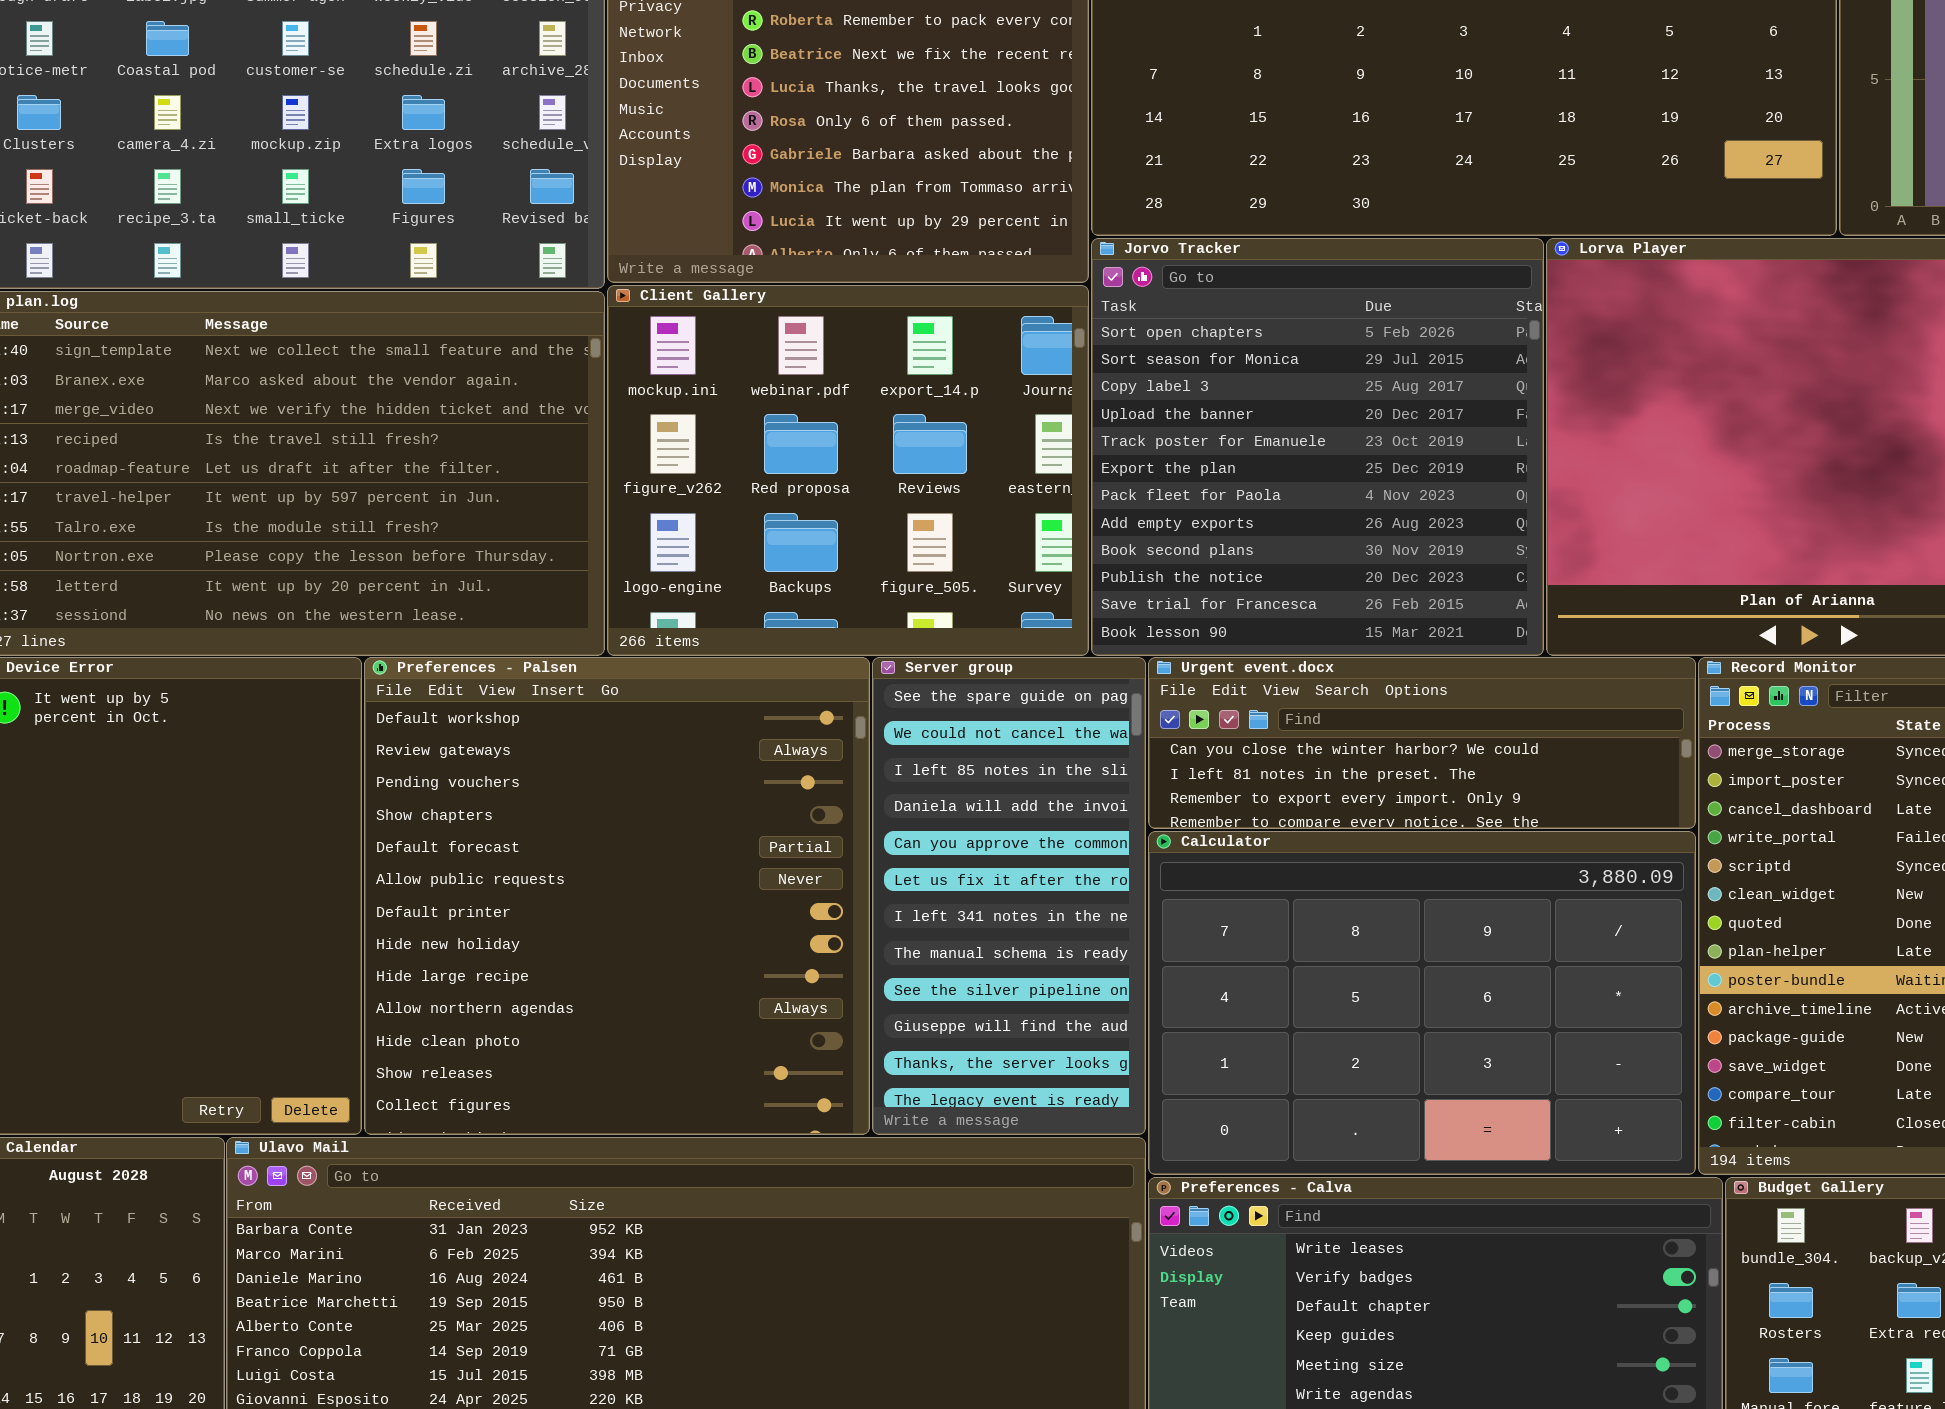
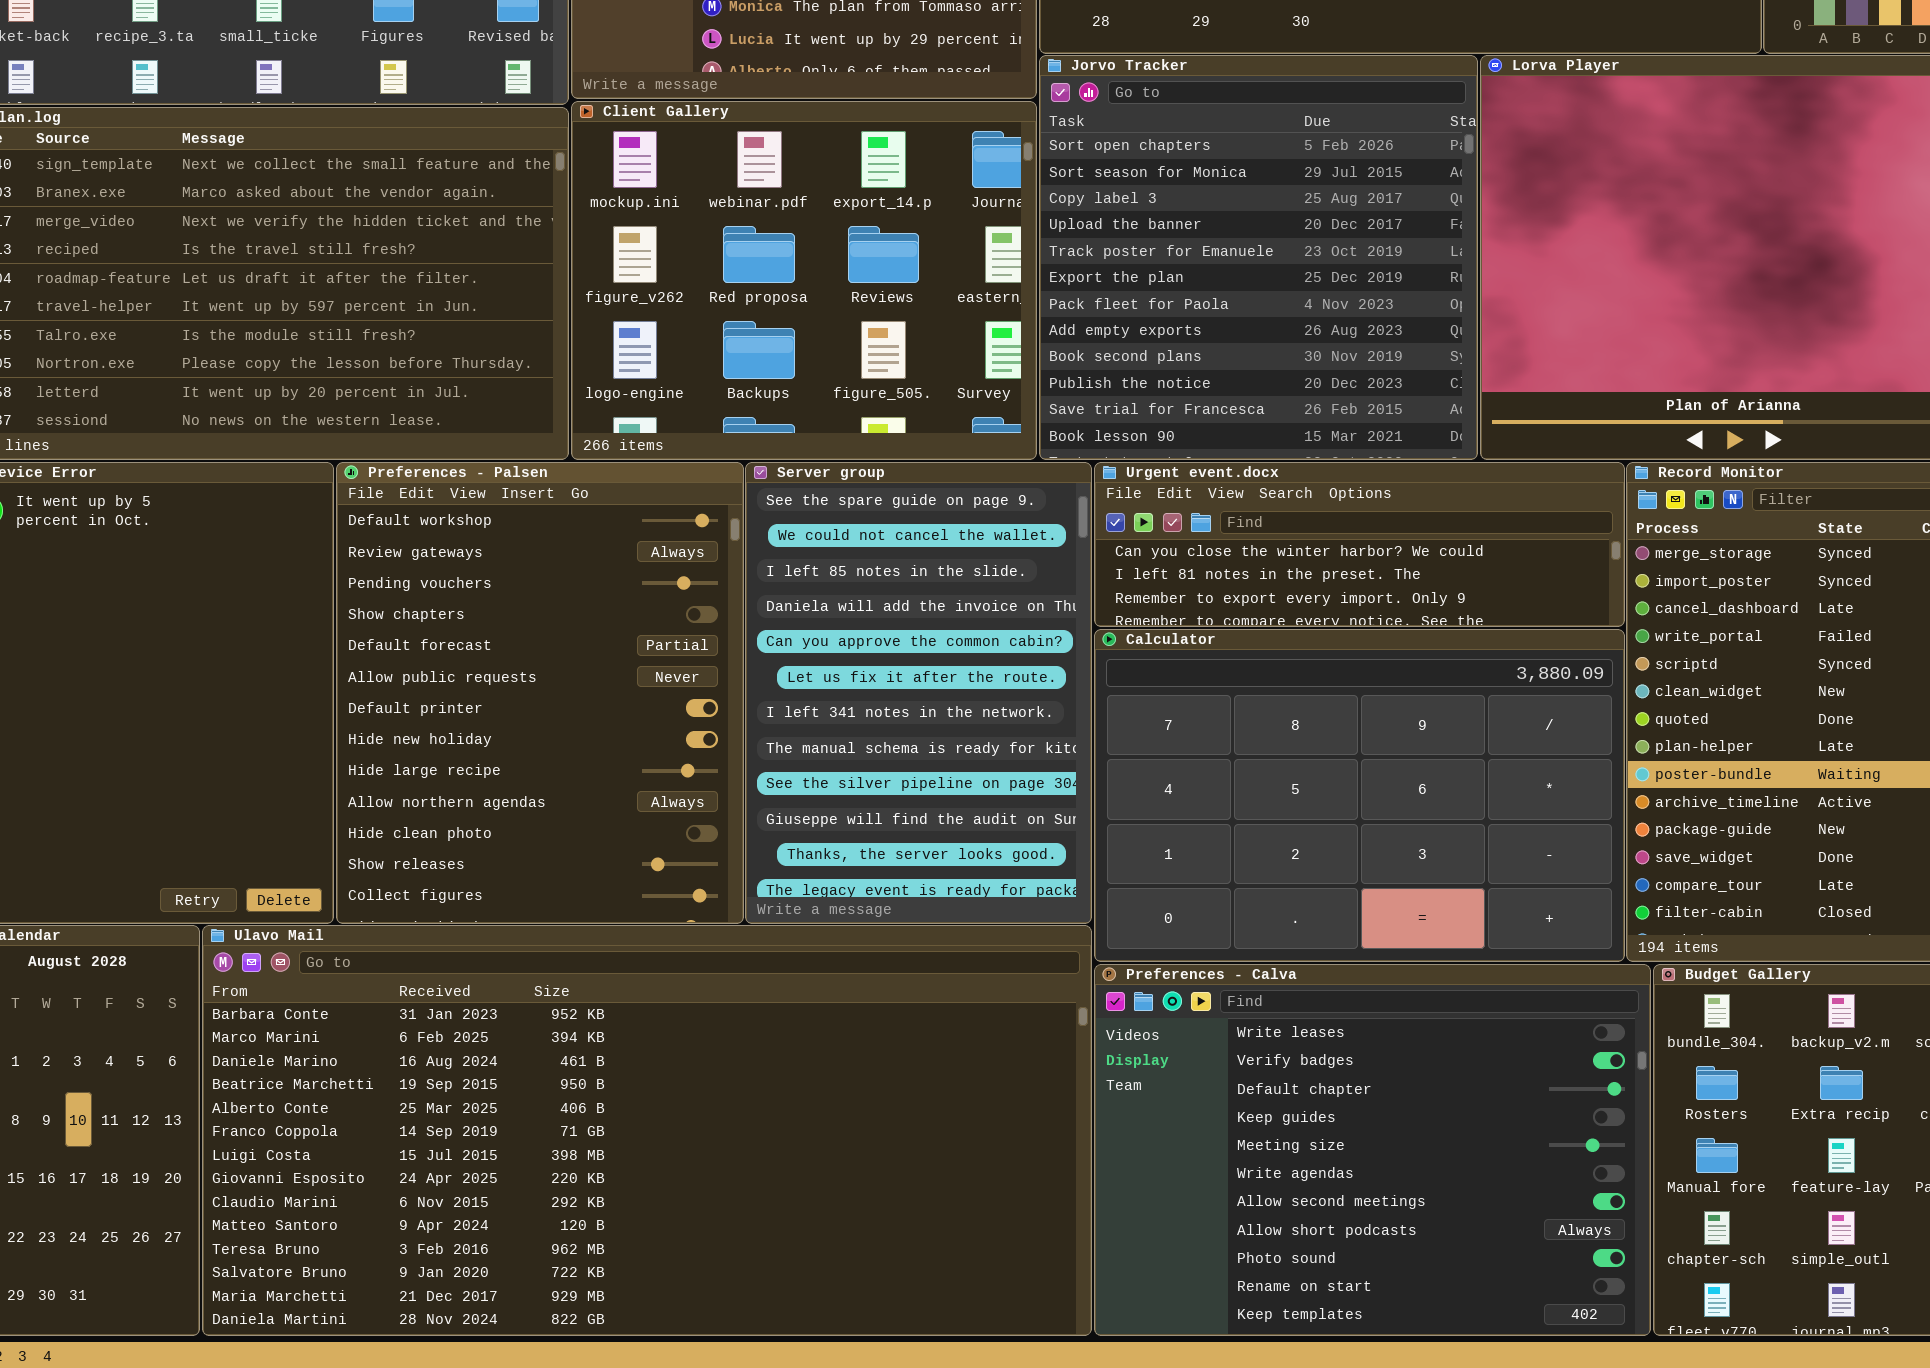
Preferences - Palsen: [364,657,870,1135] -> [336,462,744,924], resized
Server group: [872,657,1146,1135] -> [745,462,1092,924], resized

